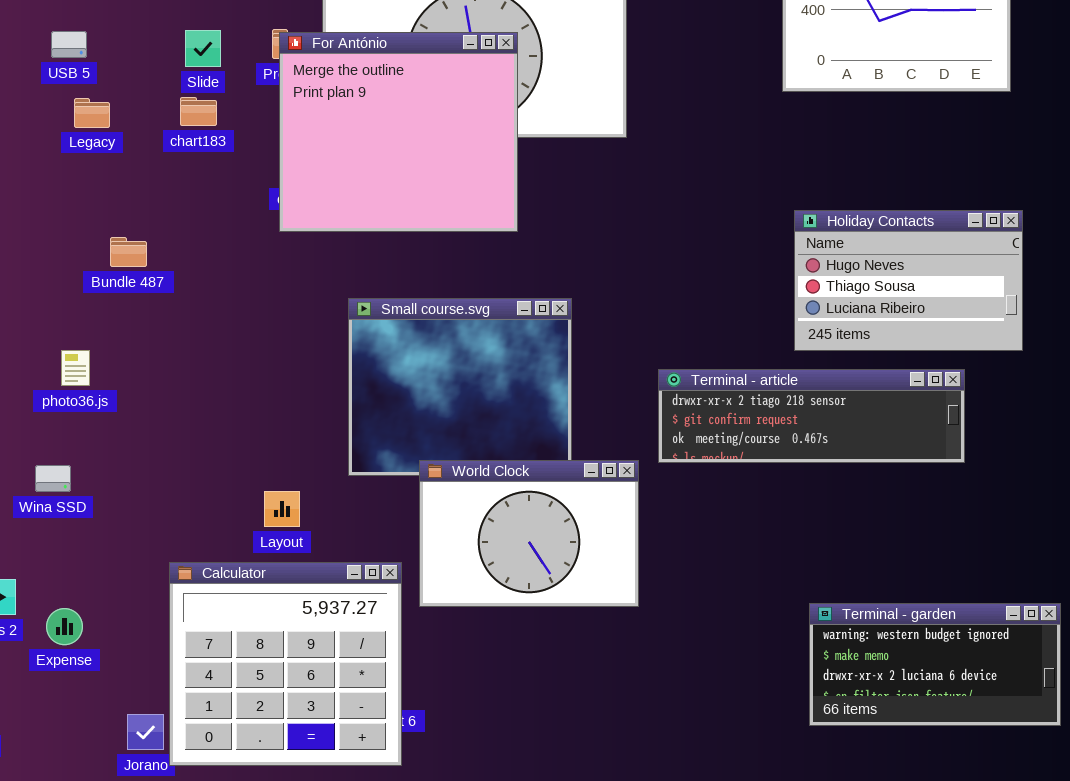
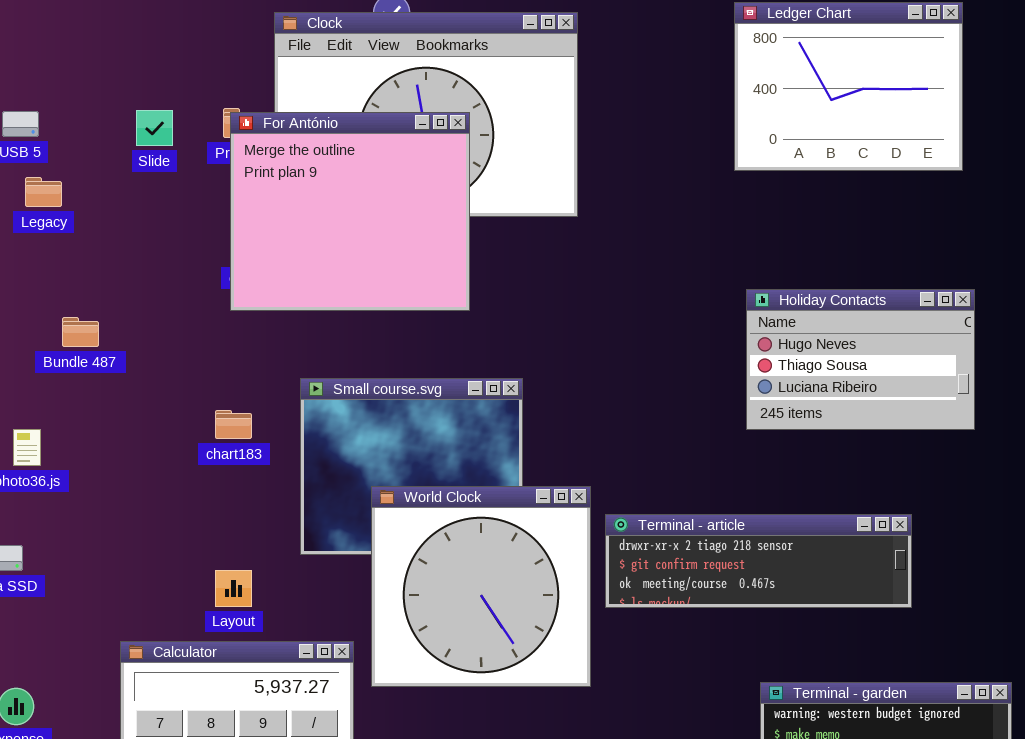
chart183: [180,97,217,126] -> [215,410,252,439], moved
Terminal - article: [658,369,965,463] -> [605,514,912,608], moved
World Clock: [419,460,639,607] -> [371,486,591,687], resized

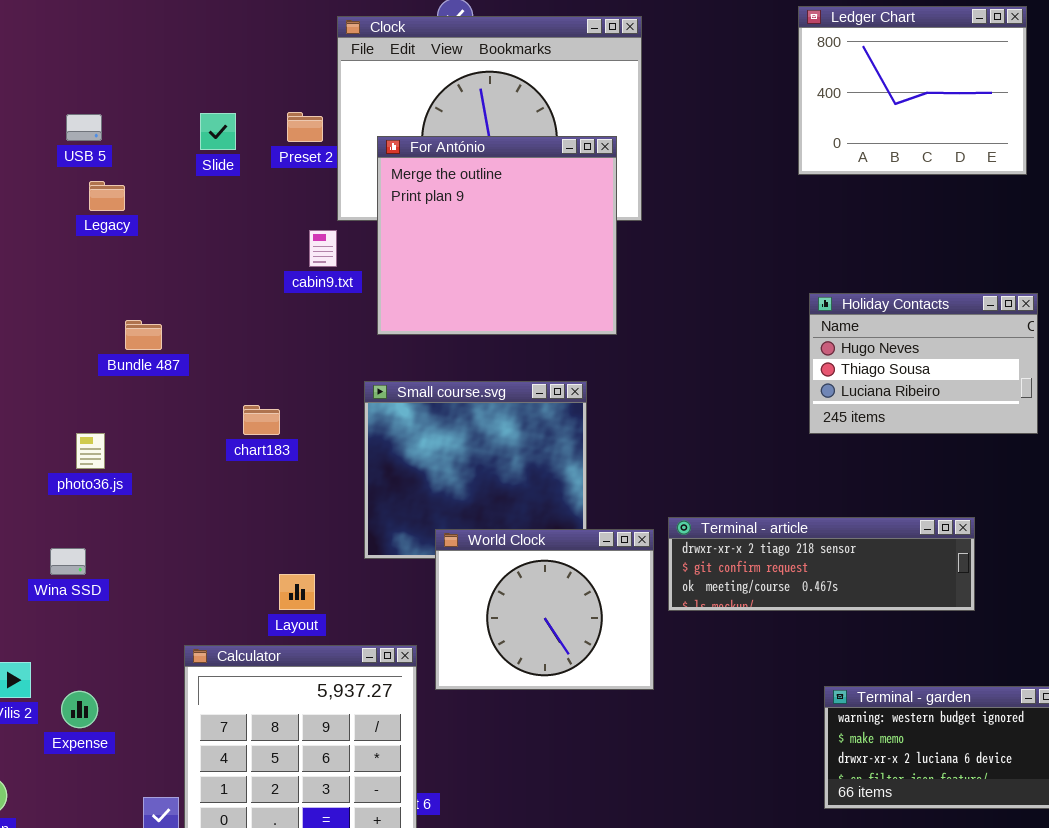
For António: [230,112,470,311] -> [377,136,617,335], moved
chart183: [215,410,252,439] -> [243,405,280,435], moved
World Clock: [371,486,591,687] -> [435,529,654,690], resized

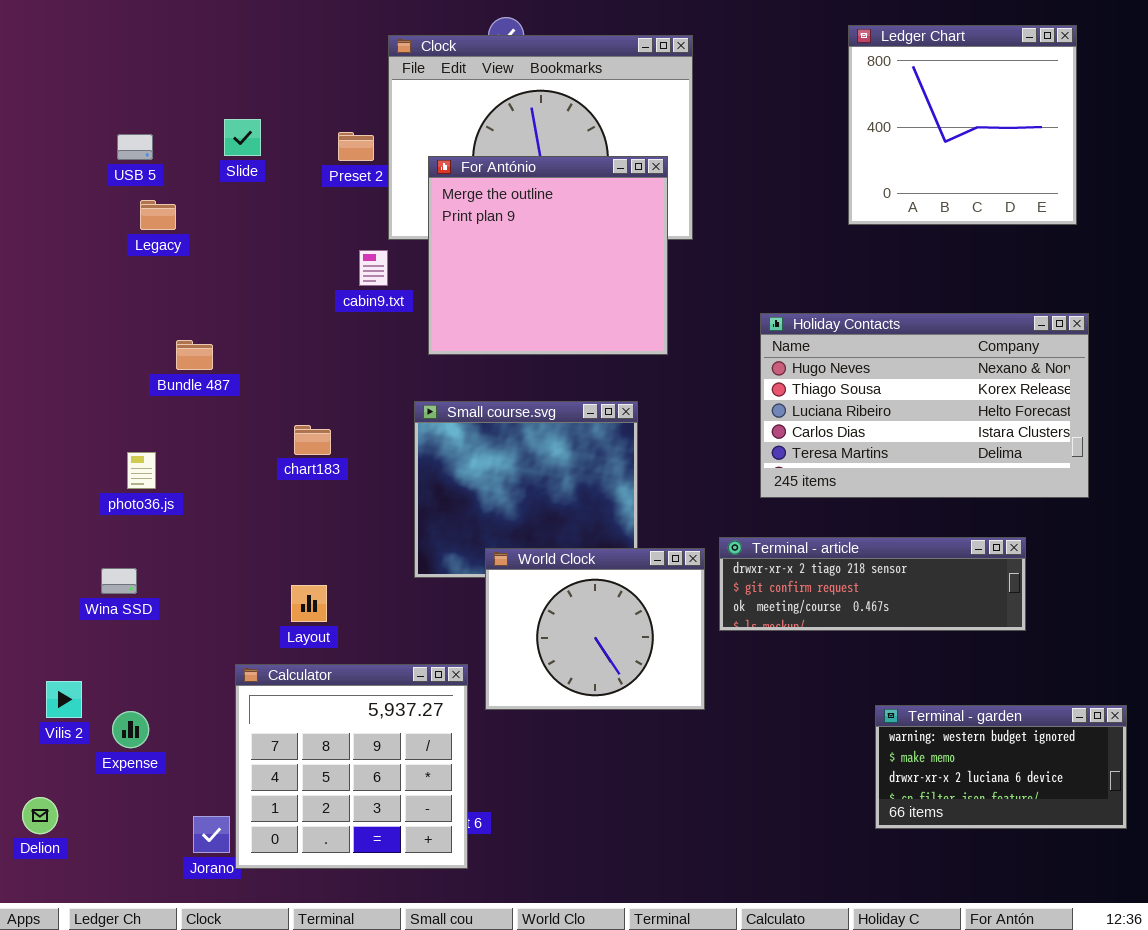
Ledger Chart: [798,6,1027,175] -> [848,25,1077,225], resized
Slide: [200,113,236,150] -> [224,119,261,156], moved
Holiday Contacts: [809,293,1038,434] -> [760,313,1089,498], resized
Layout: [279,574,315,610] -> [291,585,327,622], moved

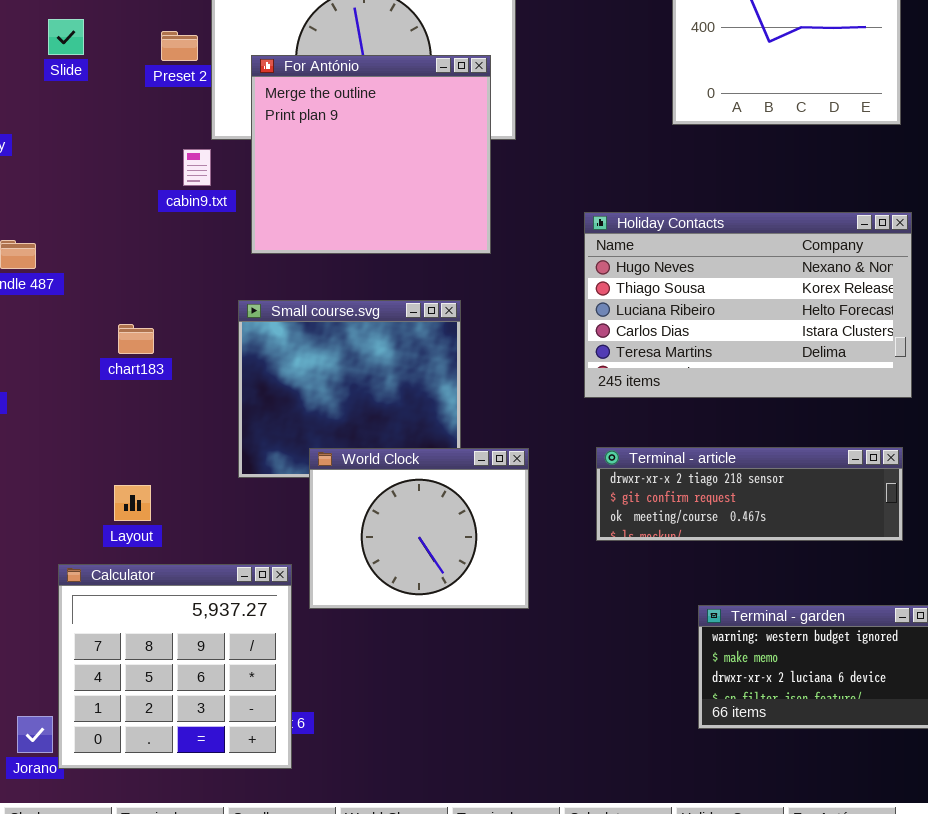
Terminal - article: [719,537,1026,631] -> [596,447,903,541], moved

